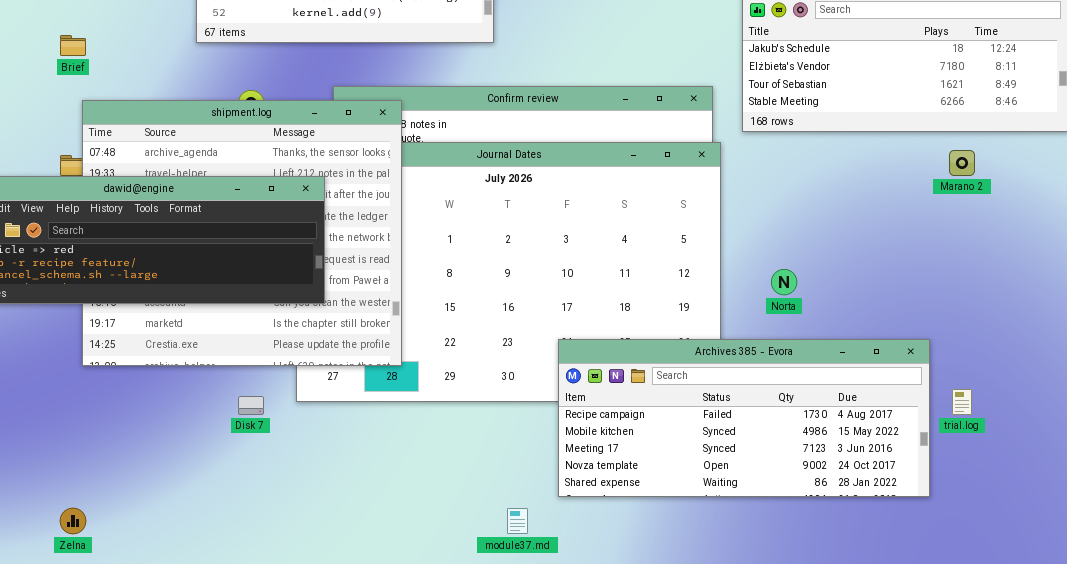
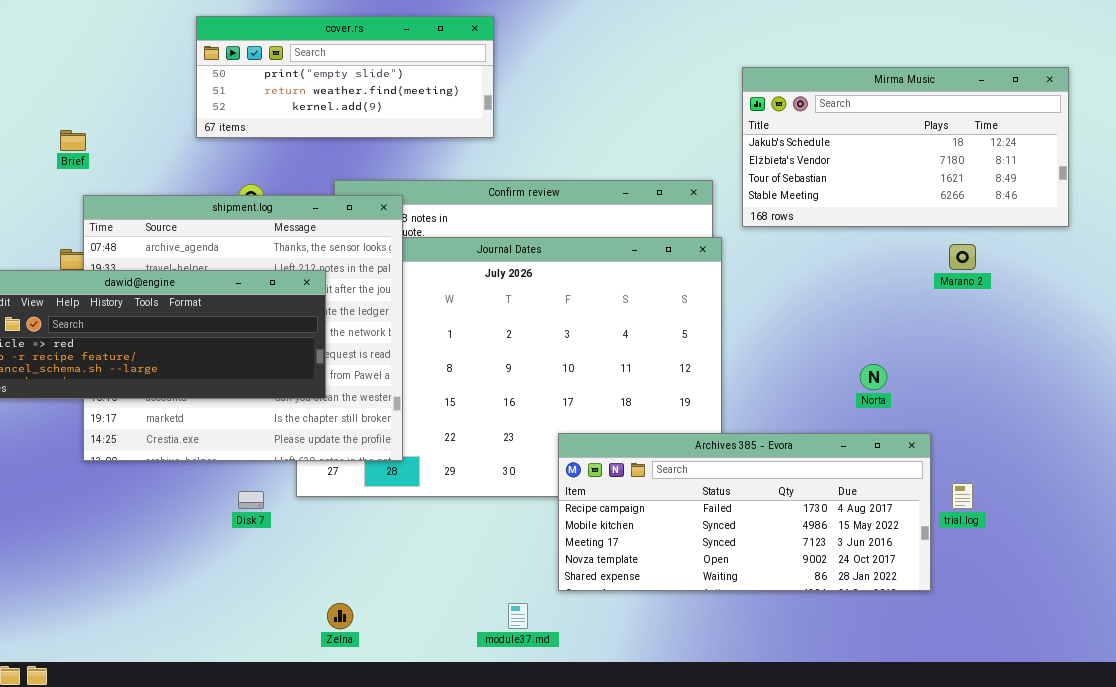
Norta: [771,269,797,295] -> [860,364,887,390], moved
Zelna: [60,508,86,534] -> [327,603,353,629], moved

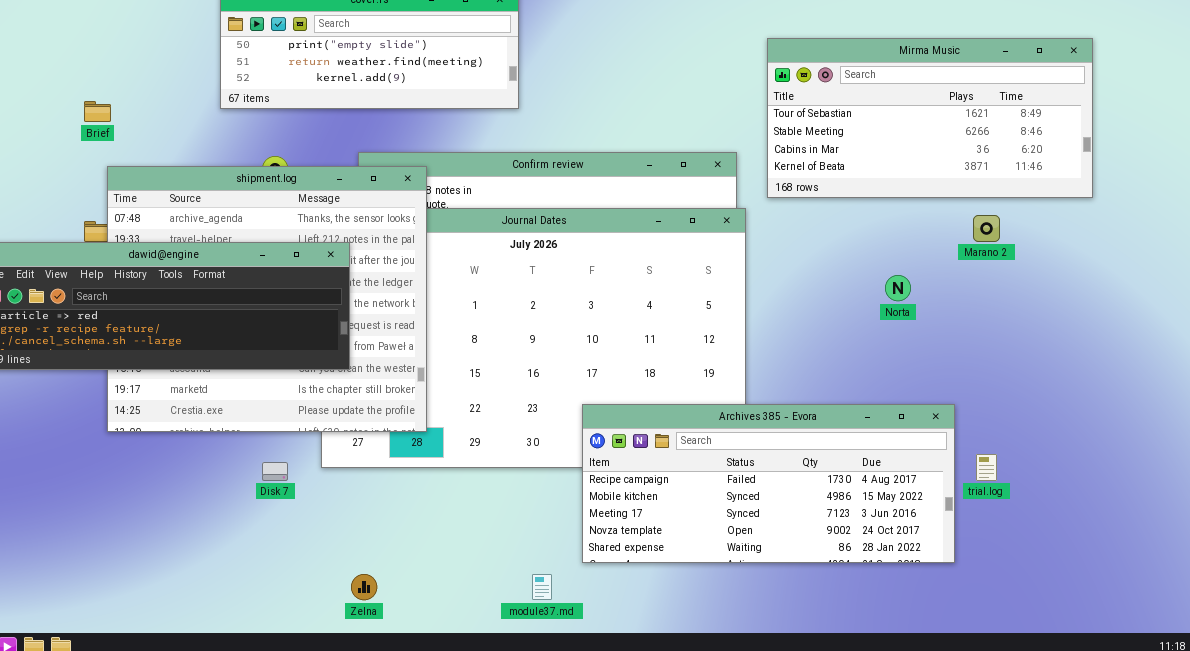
Mirma Music: [742,67,1069,227] -> [767,38,1093,198], scrolled down 2 rows
Norta: [860,364,887,390] -> [885,275,911,301], moved

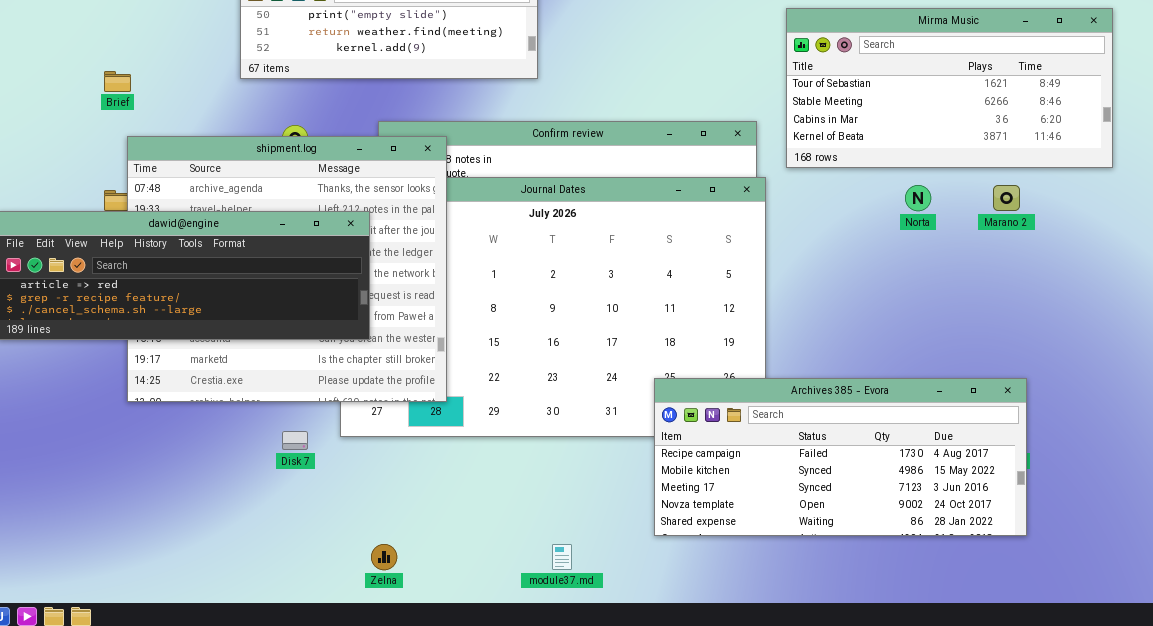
Norta: [885,275,911,301] -> [905,185,931,211], moved
Archives 385 - Evora: [582,404,955,563] -> [654,378,1027,536], moved

